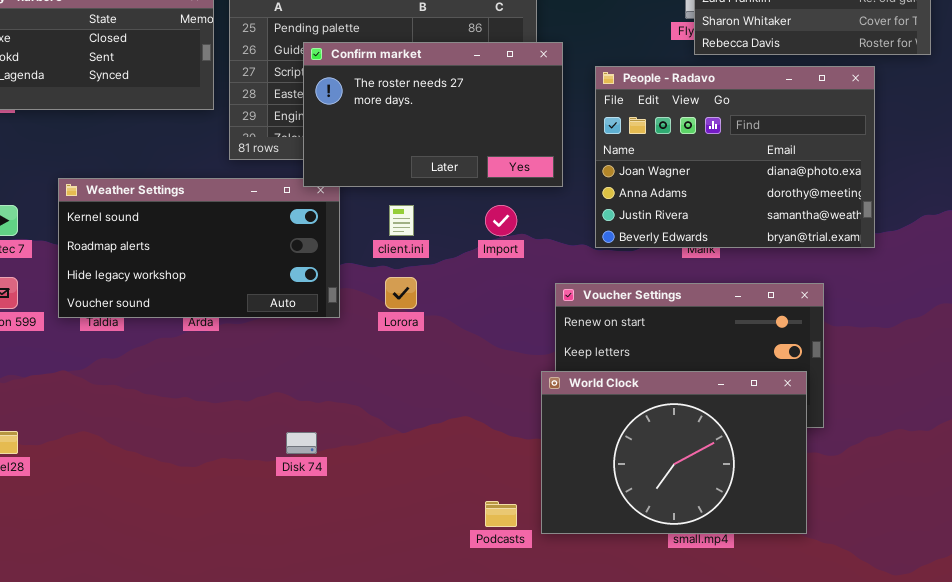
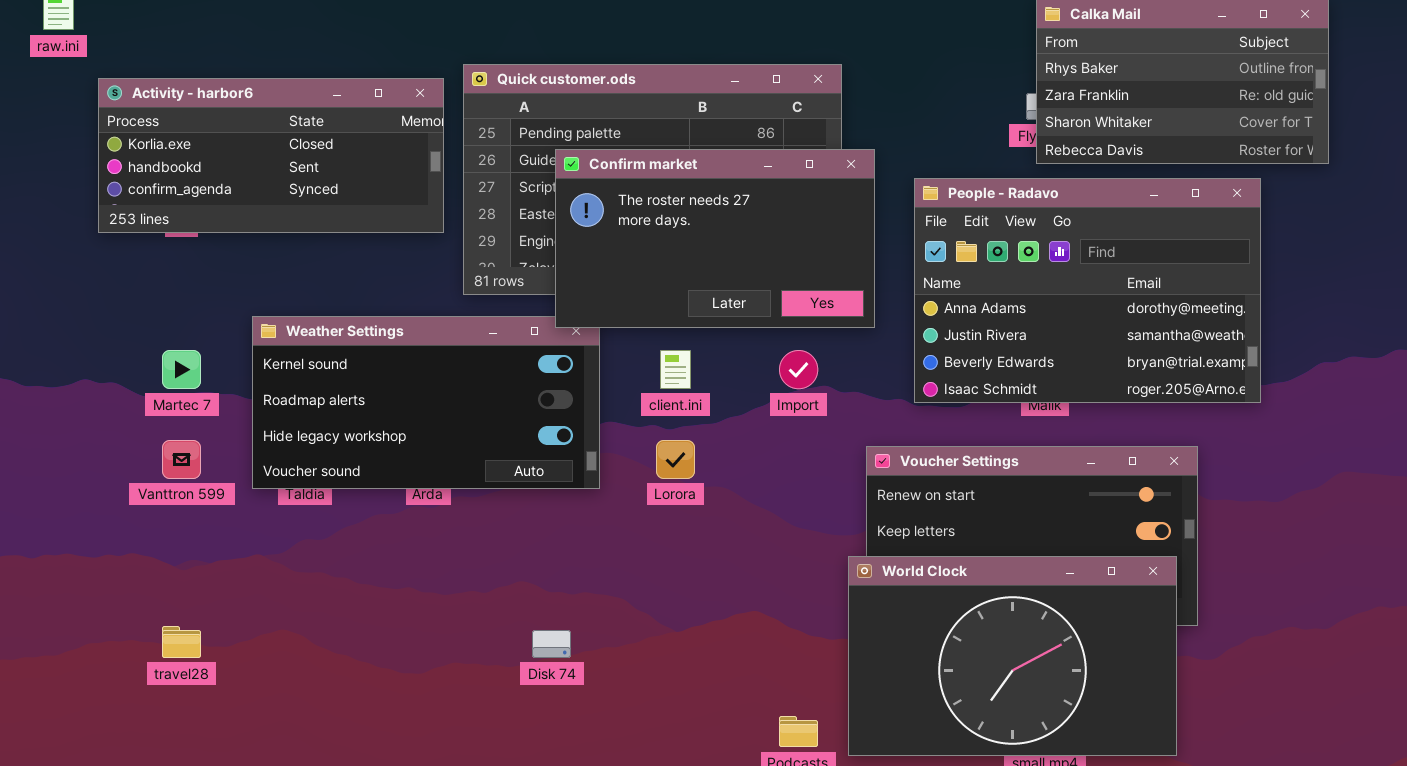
People - Radavo: [595,66,875,248] -> [914,178,1261,403], scrolled down 1 row

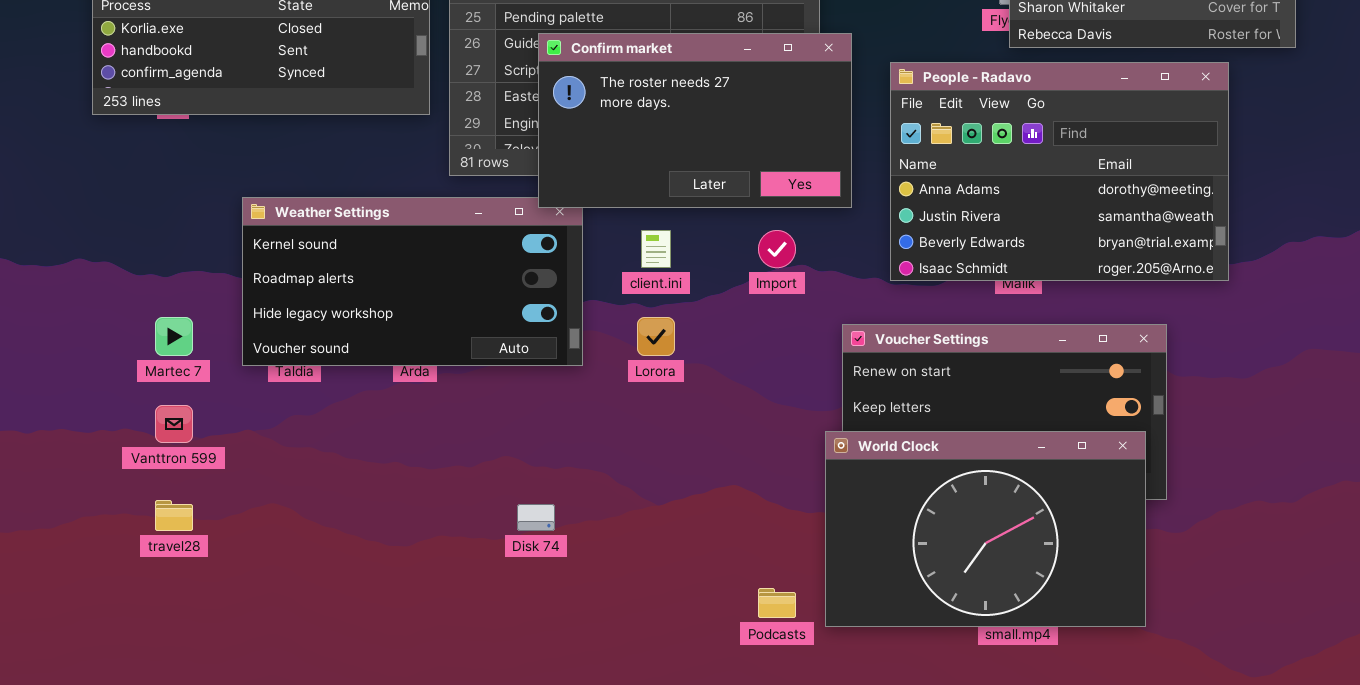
Martec 7: [162,350,201,389] -> [155,317,193,356], moved
Vanttron 599: [162,440,201,479] -> [155,405,193,443], moved

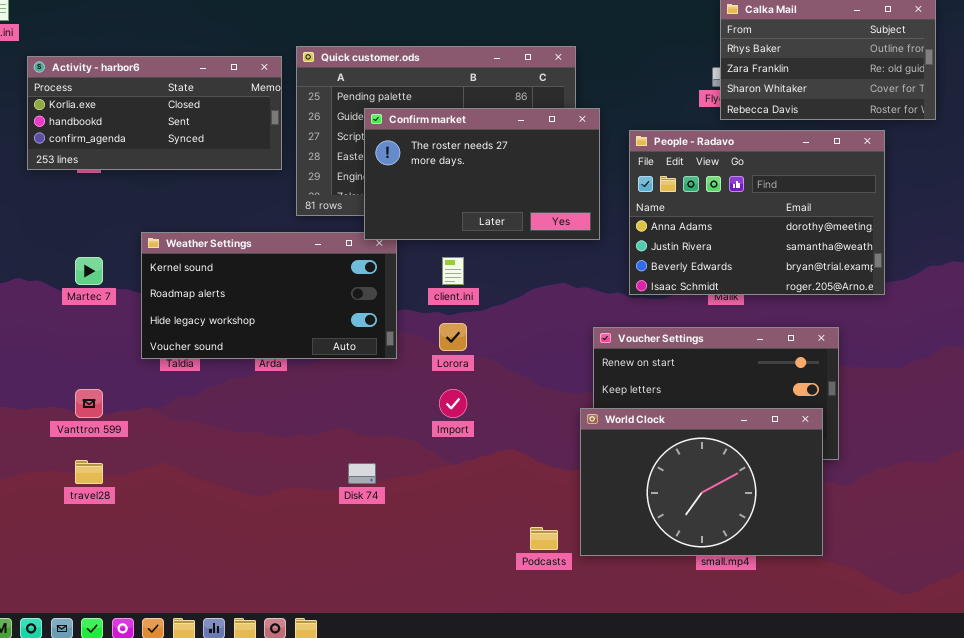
Import: [758,230,796,268] -> [439,389,467,418], moved
Martec 7: [155,317,193,356] -> [75,257,103,285], moved

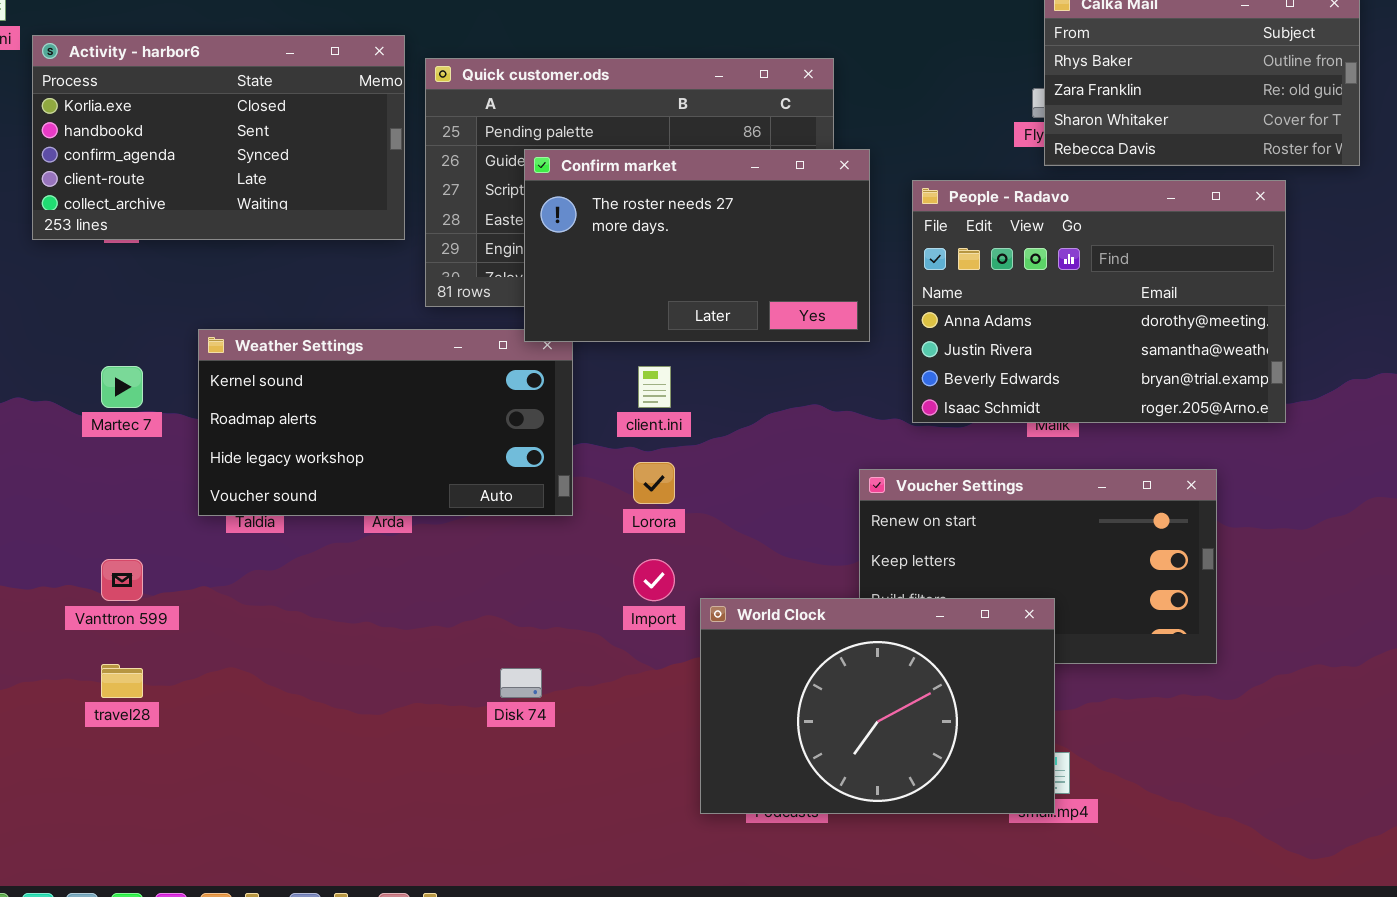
Activity - harbor6: [27,56,282,170] -> [32,35,405,240], resized
World Clock: [580,408,823,556] -> [700,598,1055,814], moved

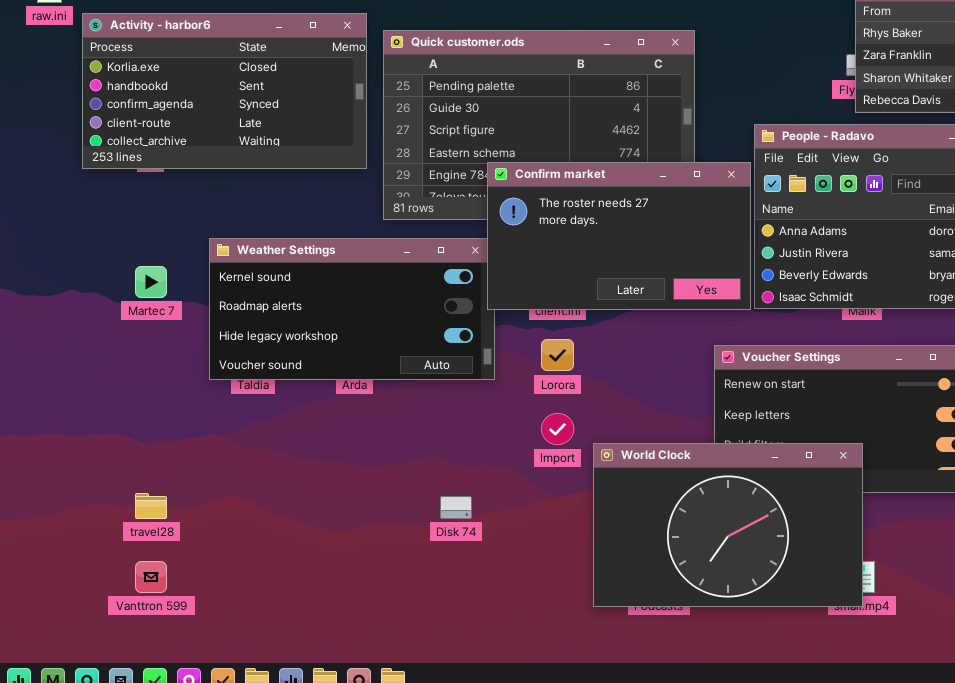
Confirm market: [524,149,870,342] -> [487,162,751,310], moved
Vanttron 599: [101,559,143,601] -> [135,561,167,593], moved

